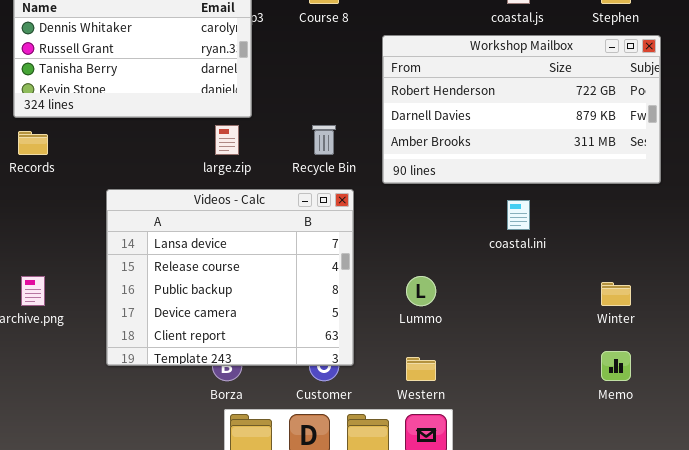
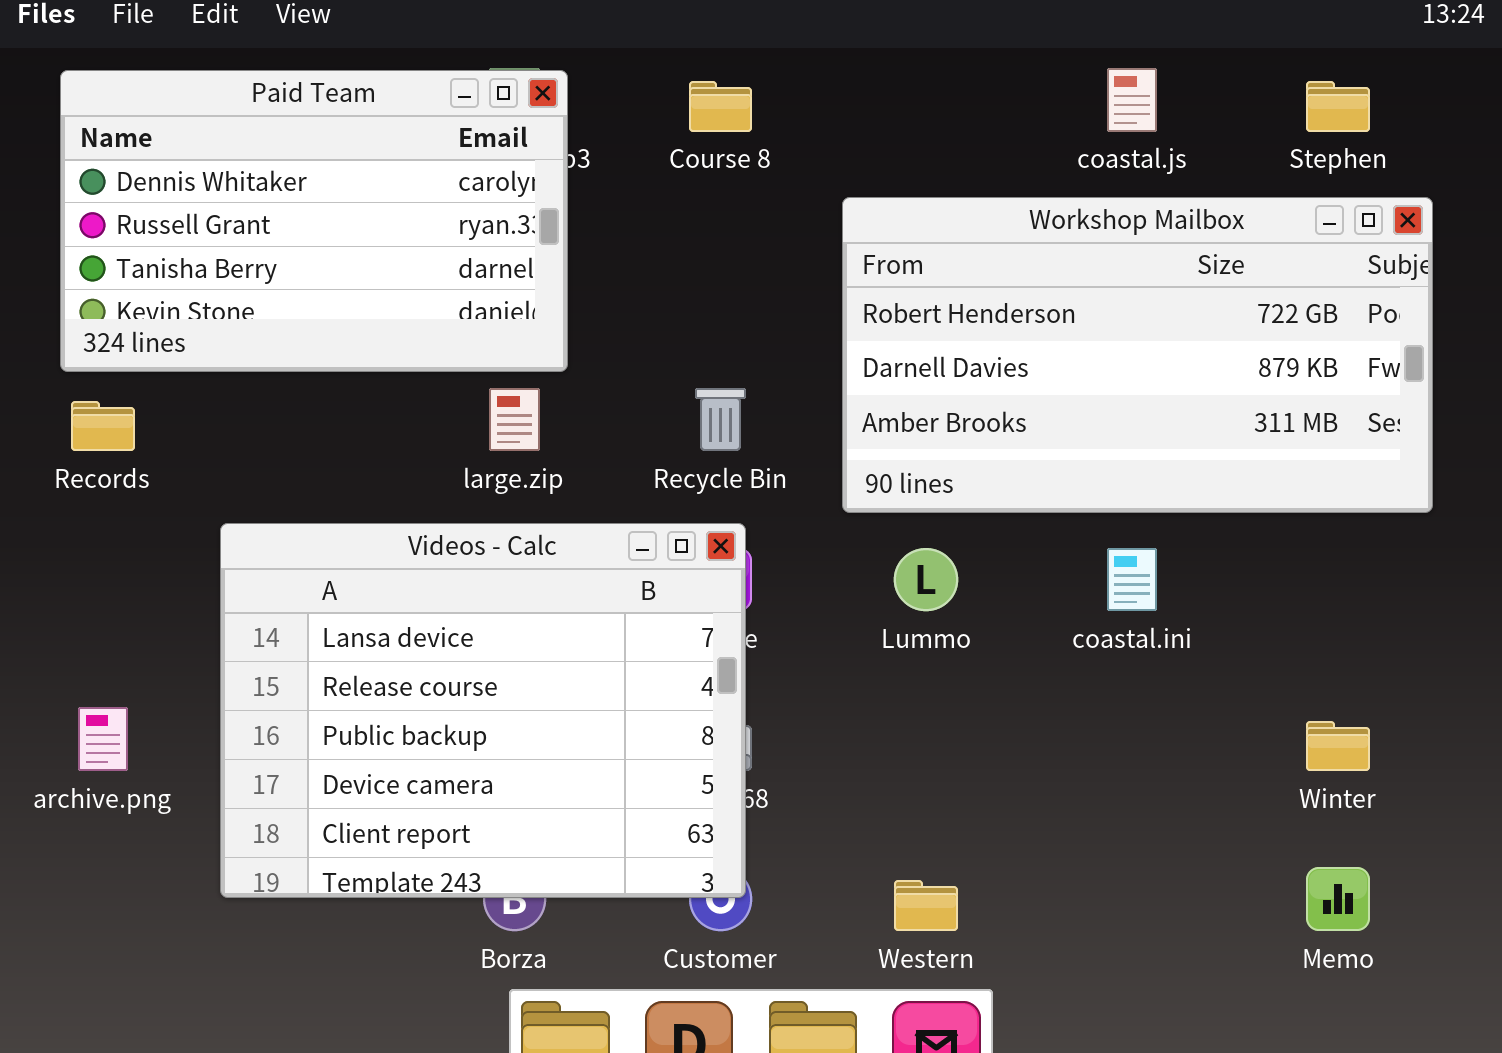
Videos - Calc: [106,189,354,366] -> [220,523,746,898], moved
Lummo: [406,276,436,306] -> [894,548,958,611], moved

